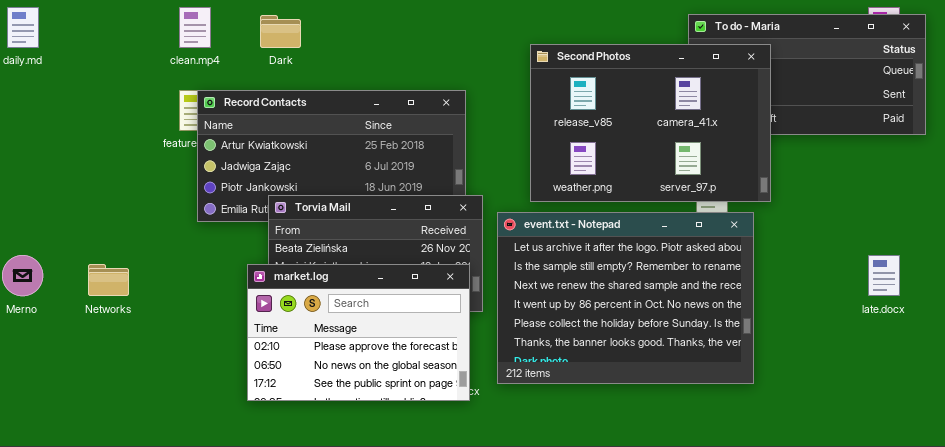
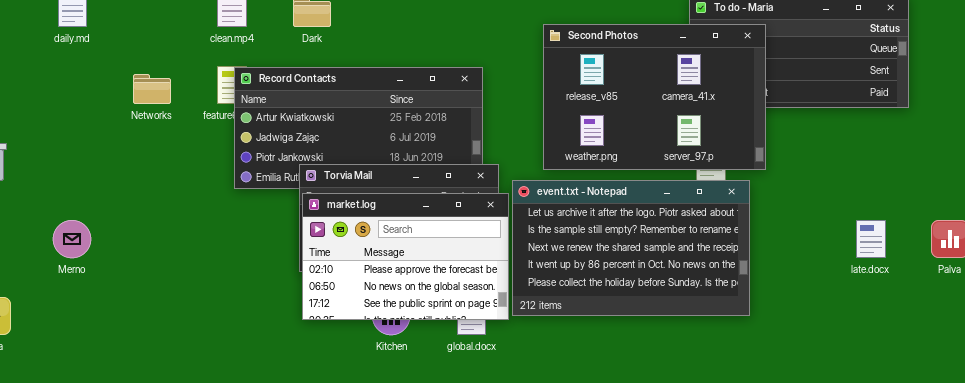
event.txt - Notepad: [497,212,754,384] -> [512,180,750,316], resized
Networks: [88,264,129,296] -> [133,74,171,104], moved
market.log: [247,264,470,401] -> [302,193,509,320], moved

